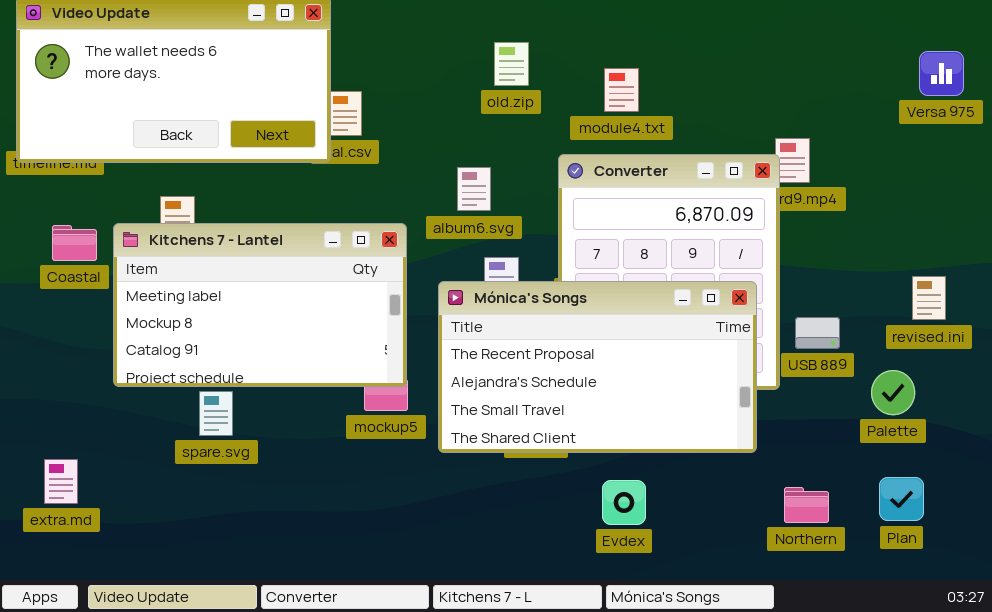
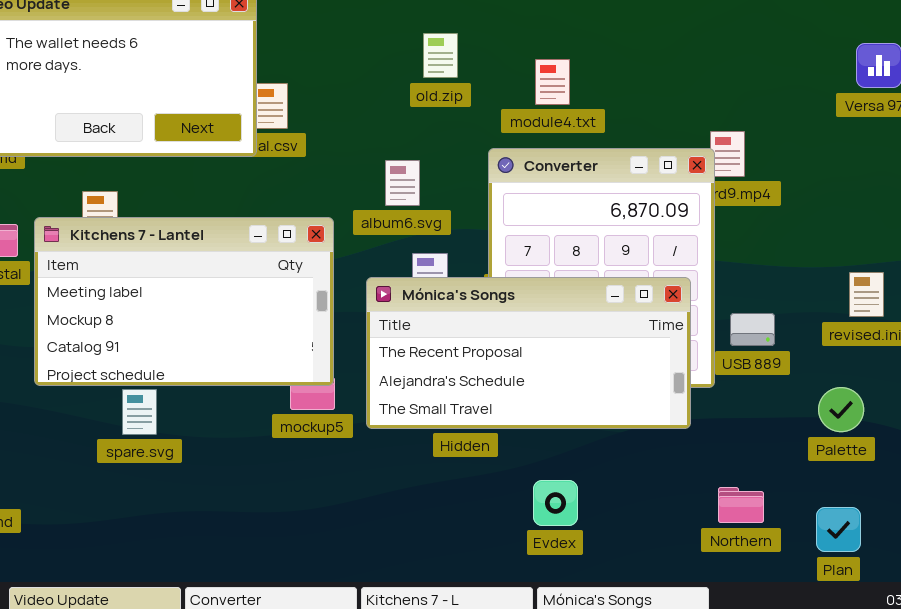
Mónica's Songs: [438,281,757,453] -> [366,277,691,429], resized
Palette: [871,370,915,415] -> [818,387,864,432], moved
Plan: [879,477,924,521] -> [816,507,861,552], moved

